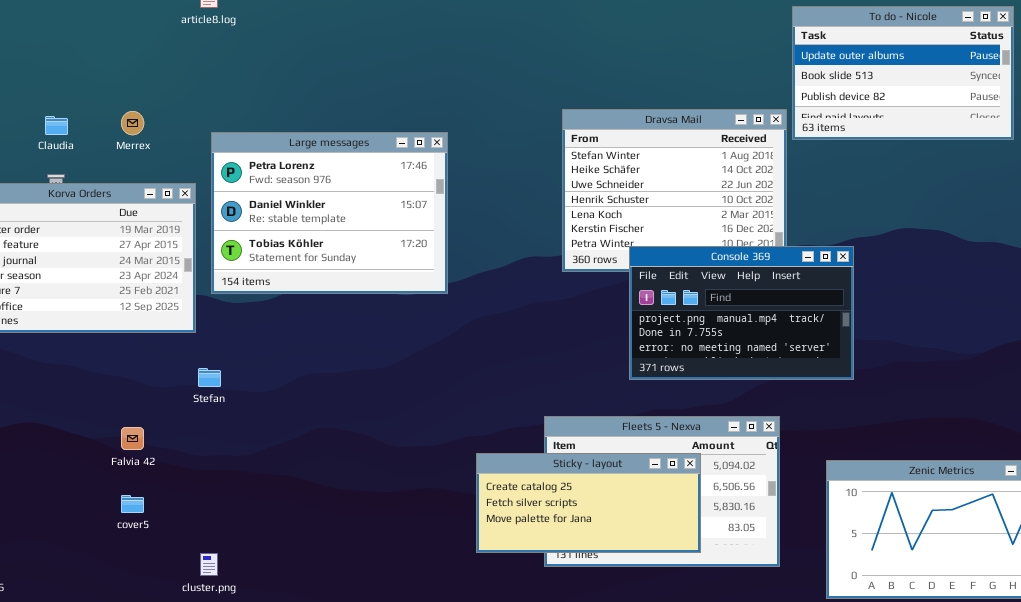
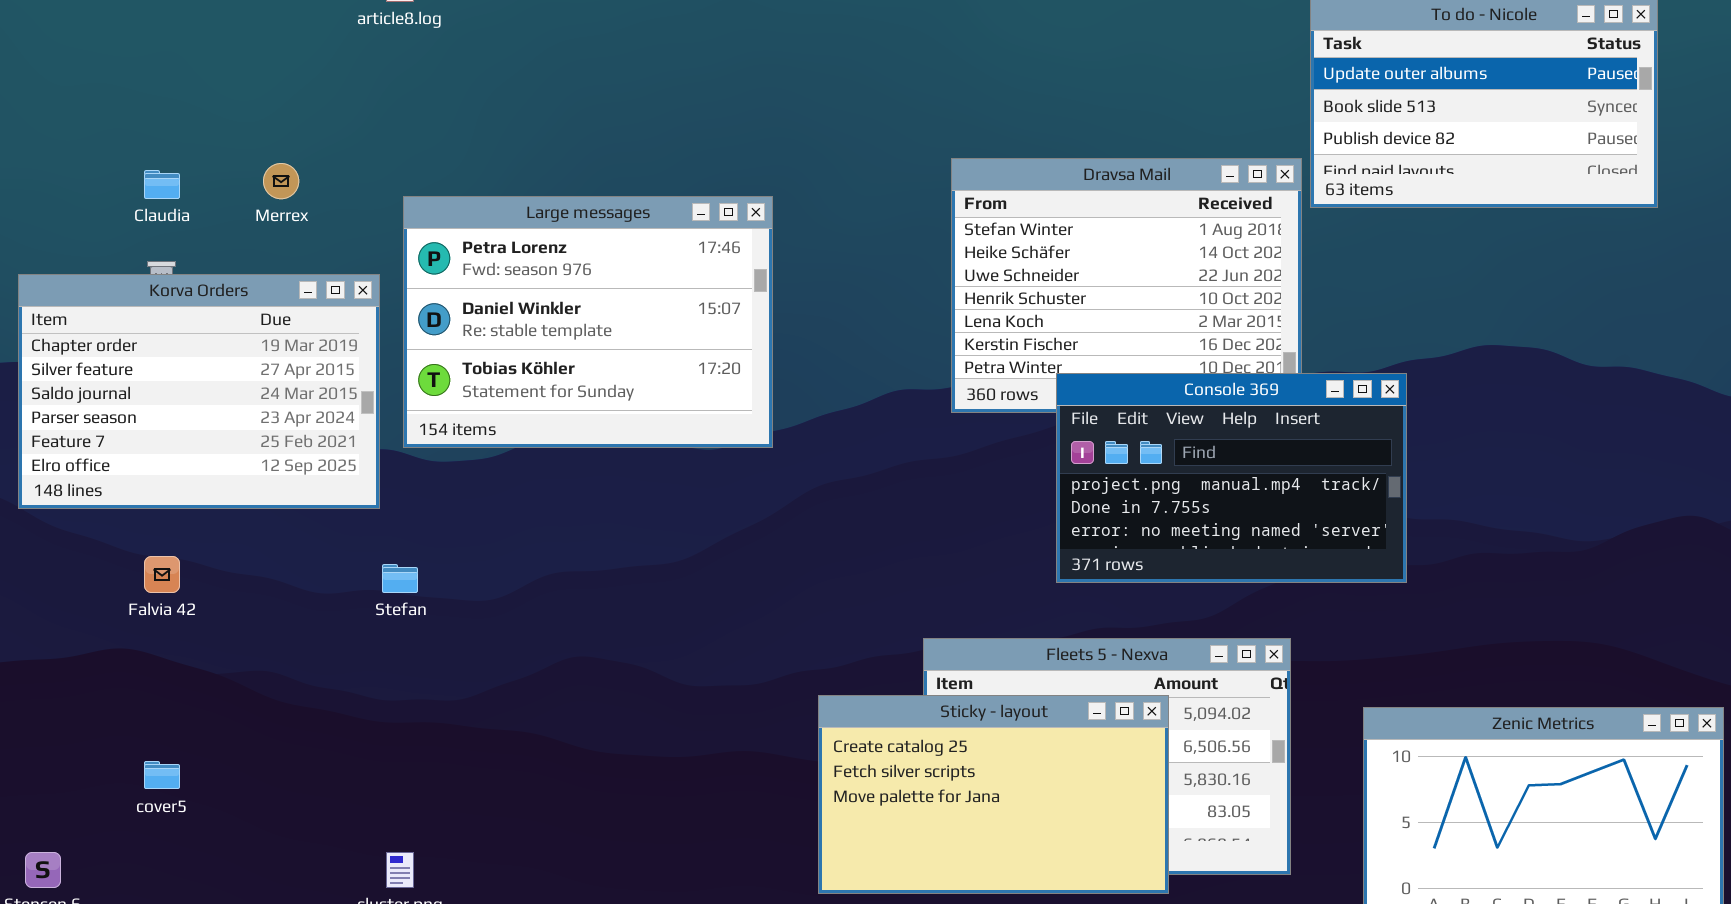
Falvia 42: [121,427,144,450] -> [144,556,180,593], moved
Sticky - layout: [476,453,701,553] -> [818,695,1169,894], resized
cover5: [121,495,144,513] -> [144,761,180,789], moved

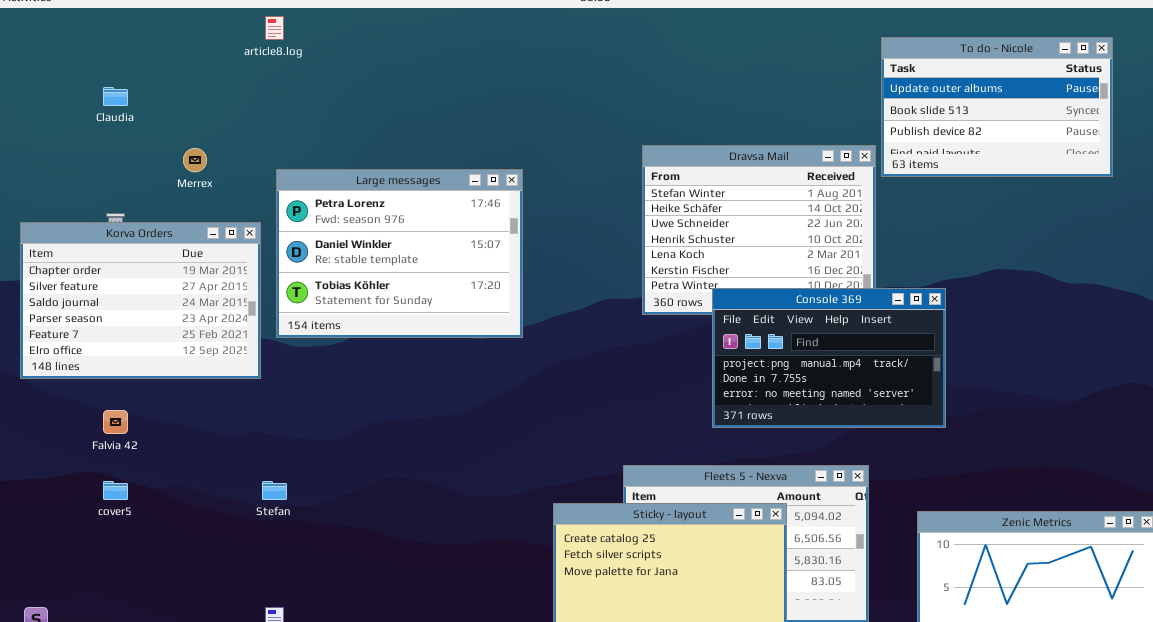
Claudia: [144,170,180,199] -> [103,87,128,106], moved
Stefan: [382,564,418,593] -> [262,481,287,500], moved
cover5: [144,761,180,789] -> [103,481,128,500], moved

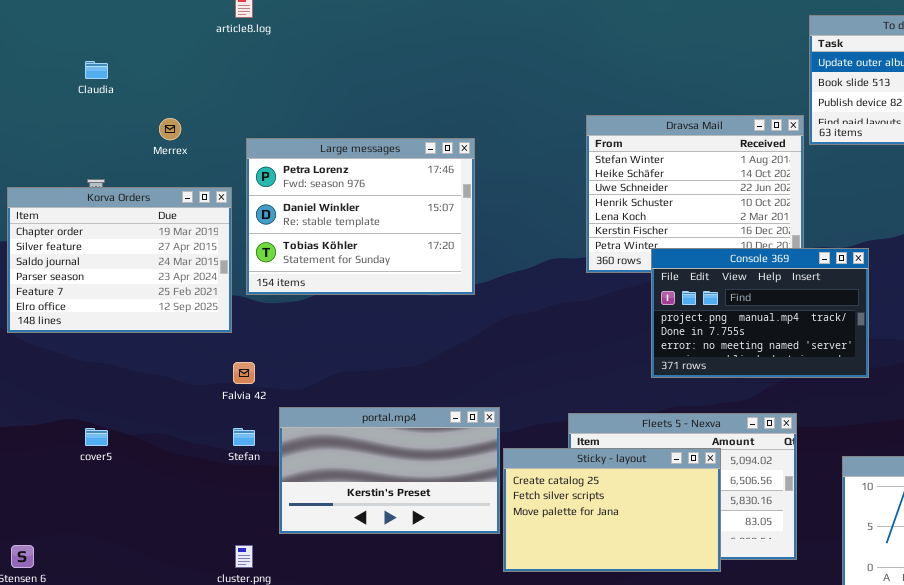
Falvia 42: [103,410,128,434] -> [233,362,255,384], moved
portal.mp4: none -> [279,407,500,534], opened

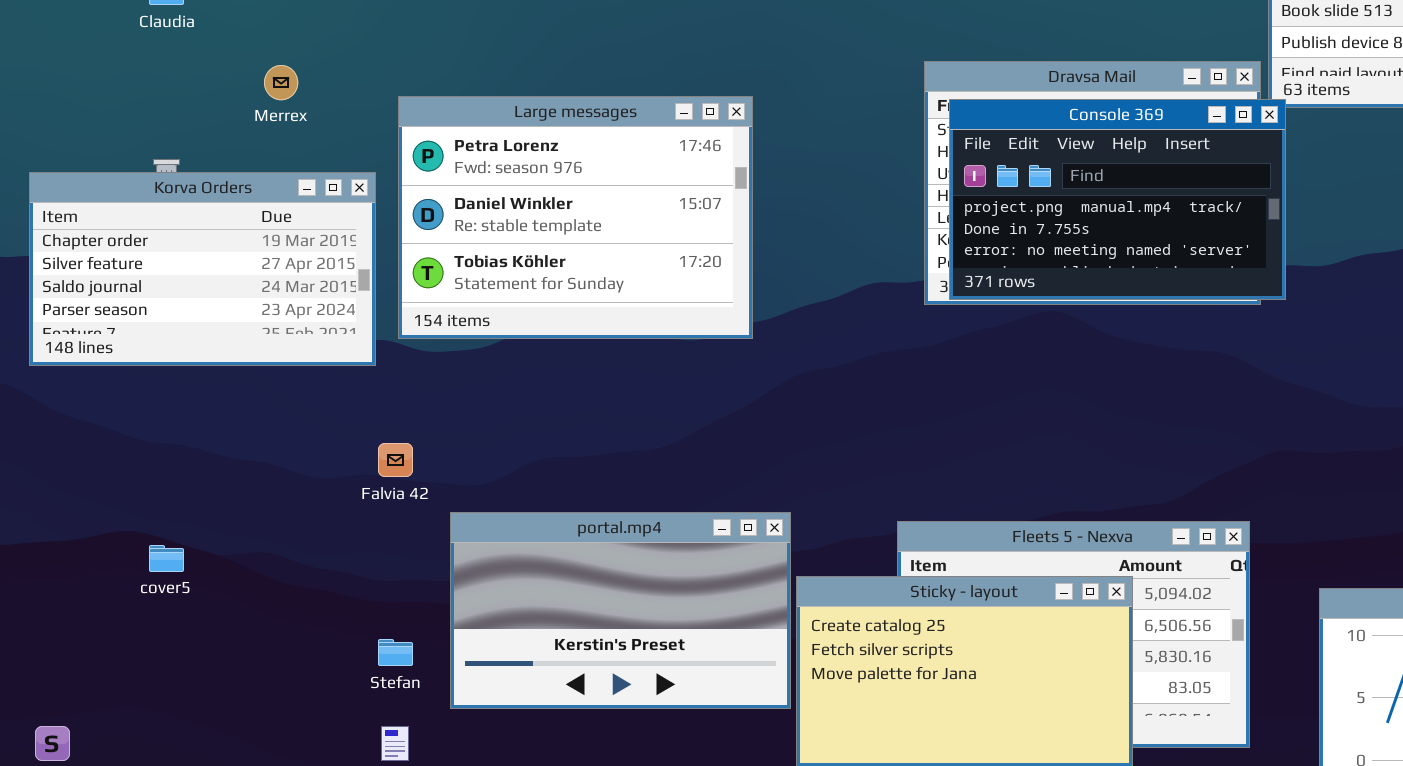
Korva Orders: [7,187,232,333] -> [29,172,376,366], resized
Console 369: [651,248,869,378] -> [949,99,1286,300], moved
Stefan: [233,428,255,446] -> [378,639,413,666], moved

